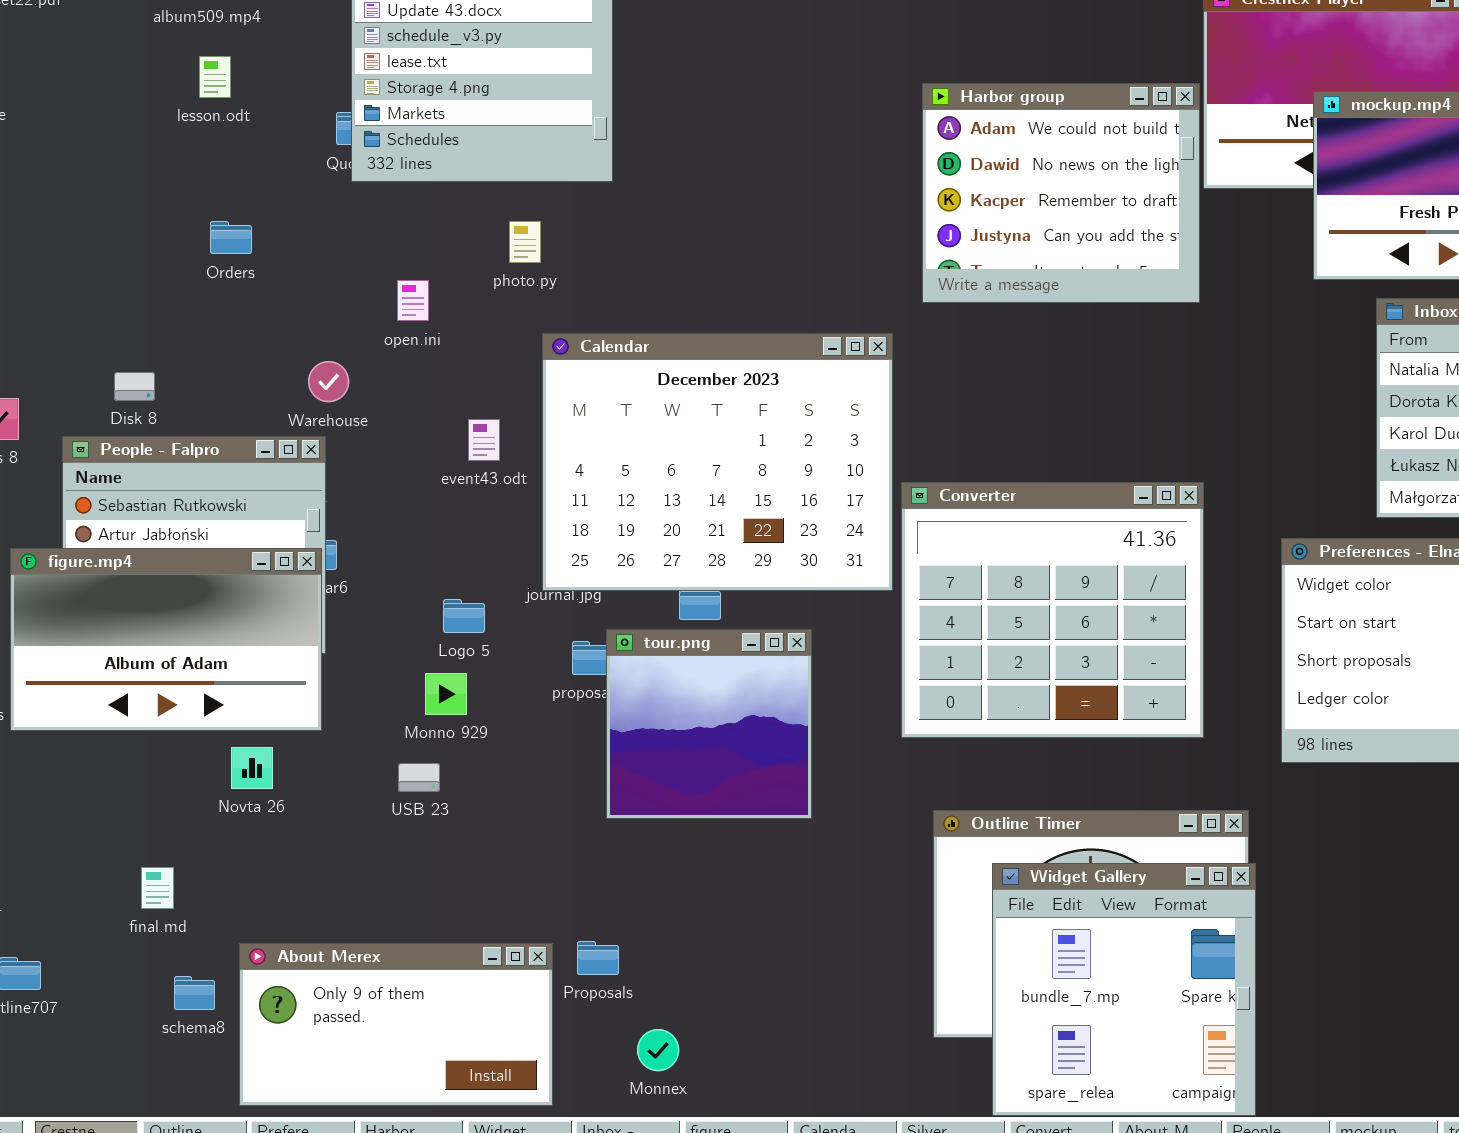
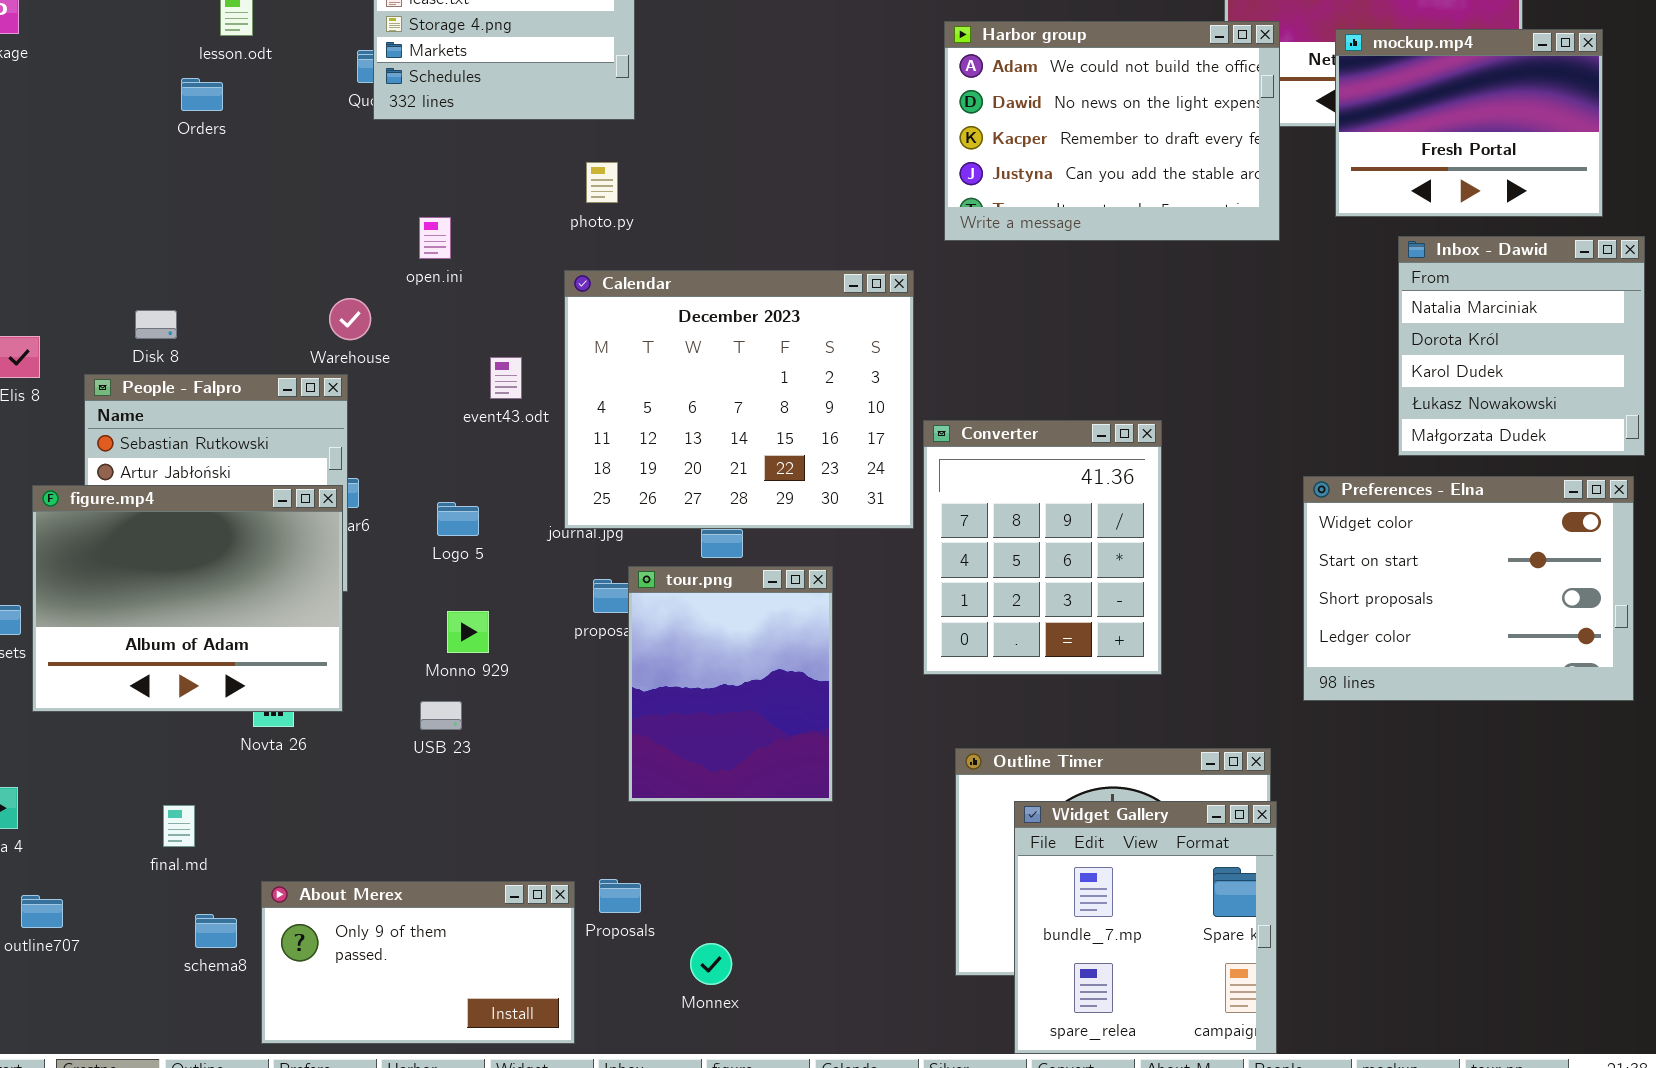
Harbor group: [922,83,1200,303] -> [944,21,1280,241], resized
Orders: [210,221,252,254] -> [181,78,223,111], moved
photo.py: [509,221,541,263] -> [586,162,618,203], moved
Converter: [901,482,1204,738] -> [923,420,1162,675], resized
figure.mp4: [10,548,322,731] -> [32,485,343,712], resized
Logo 5: [443,599,485,633] -> [437,502,479,536], moved
tour.png: [606,629,812,819] -> [628,566,833,802], resized
Monnex: [637,1029,679,1071] -> [690,943,732,985], moved

